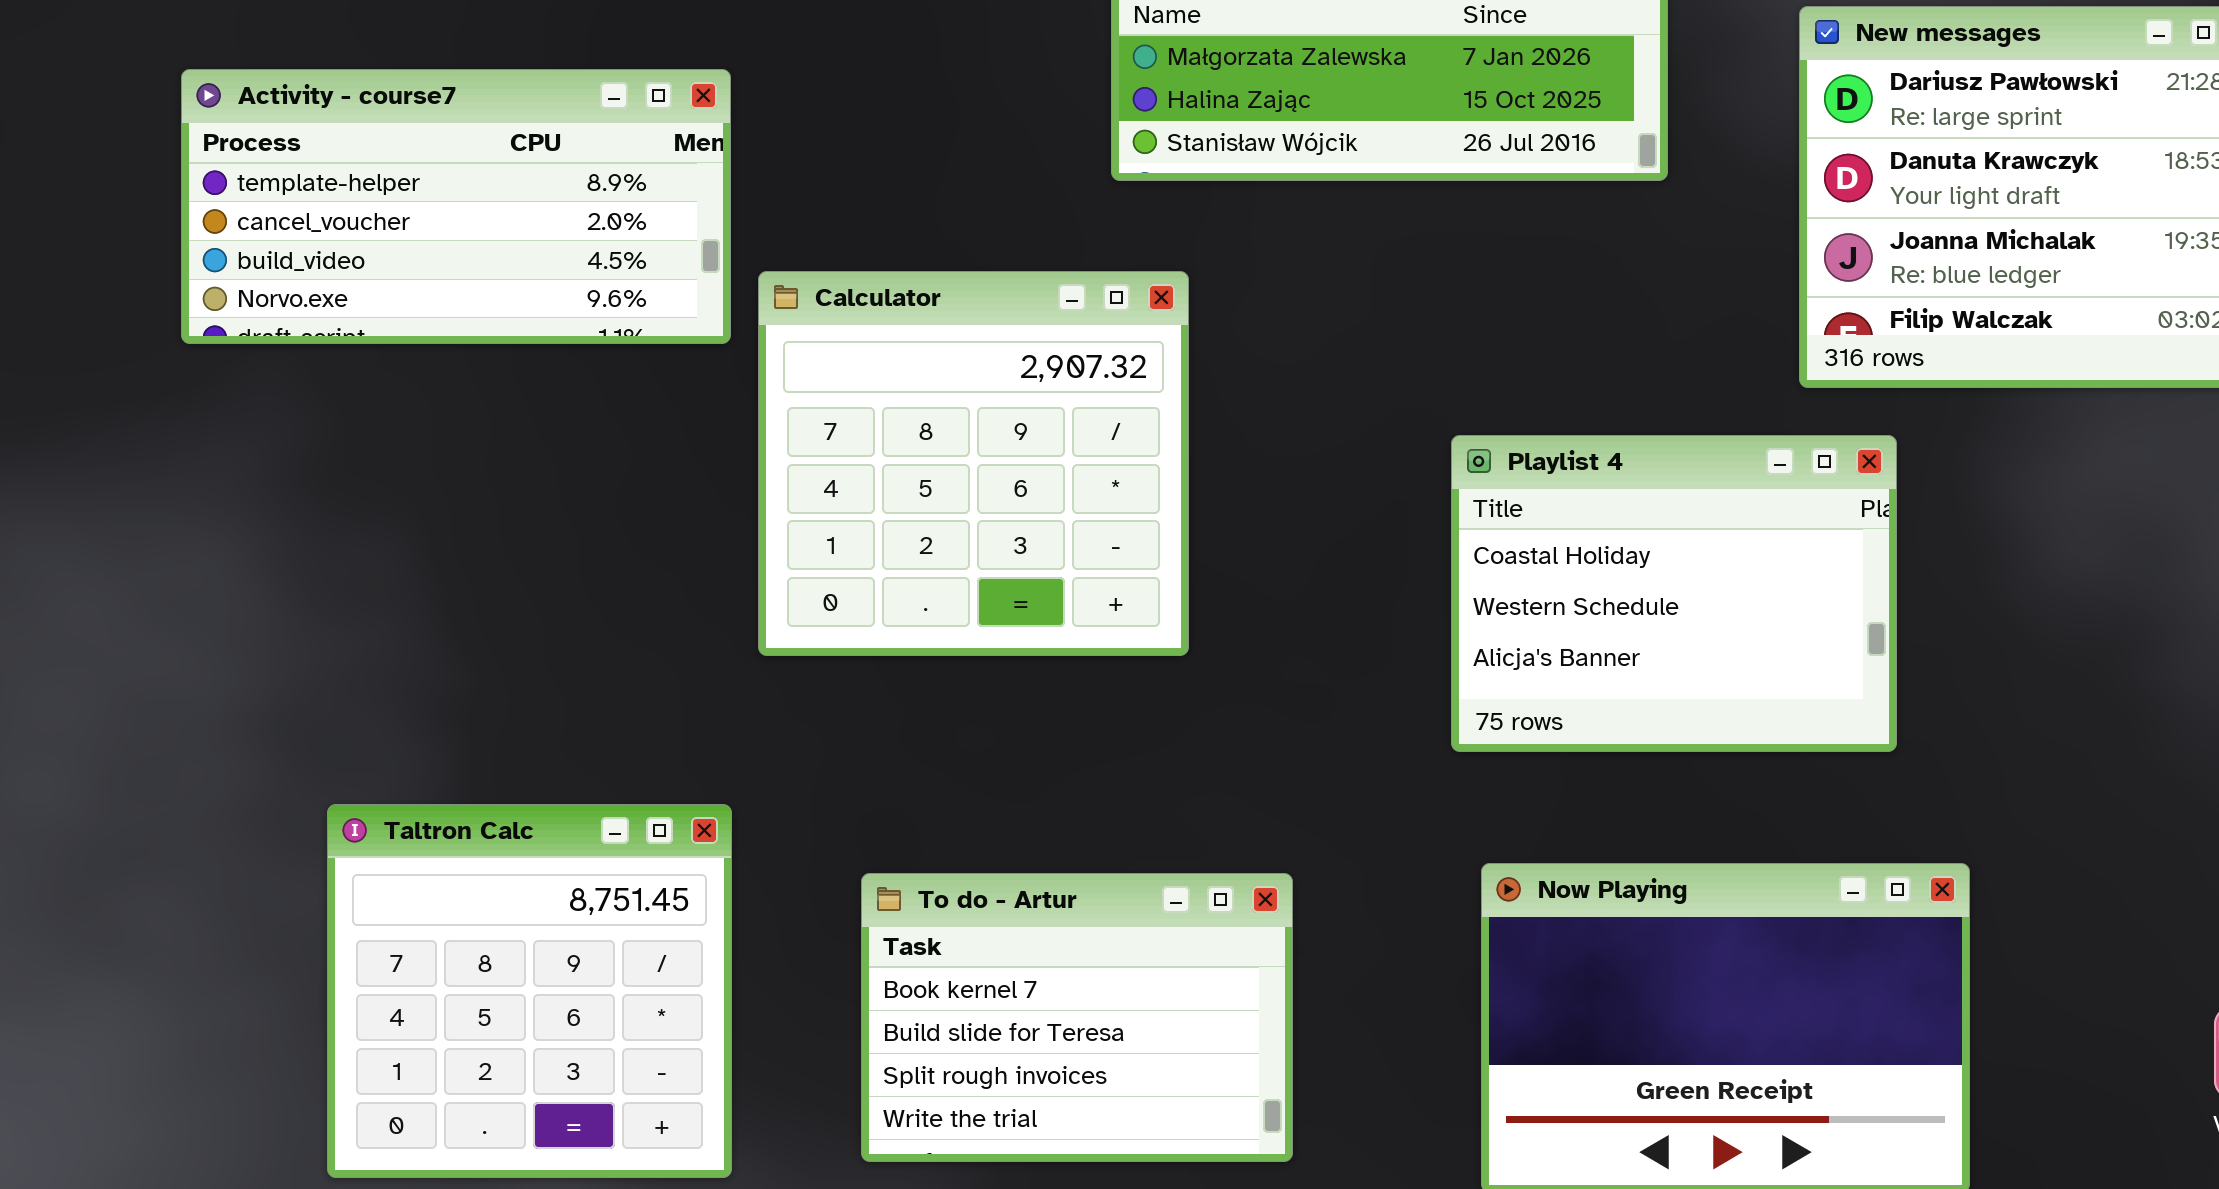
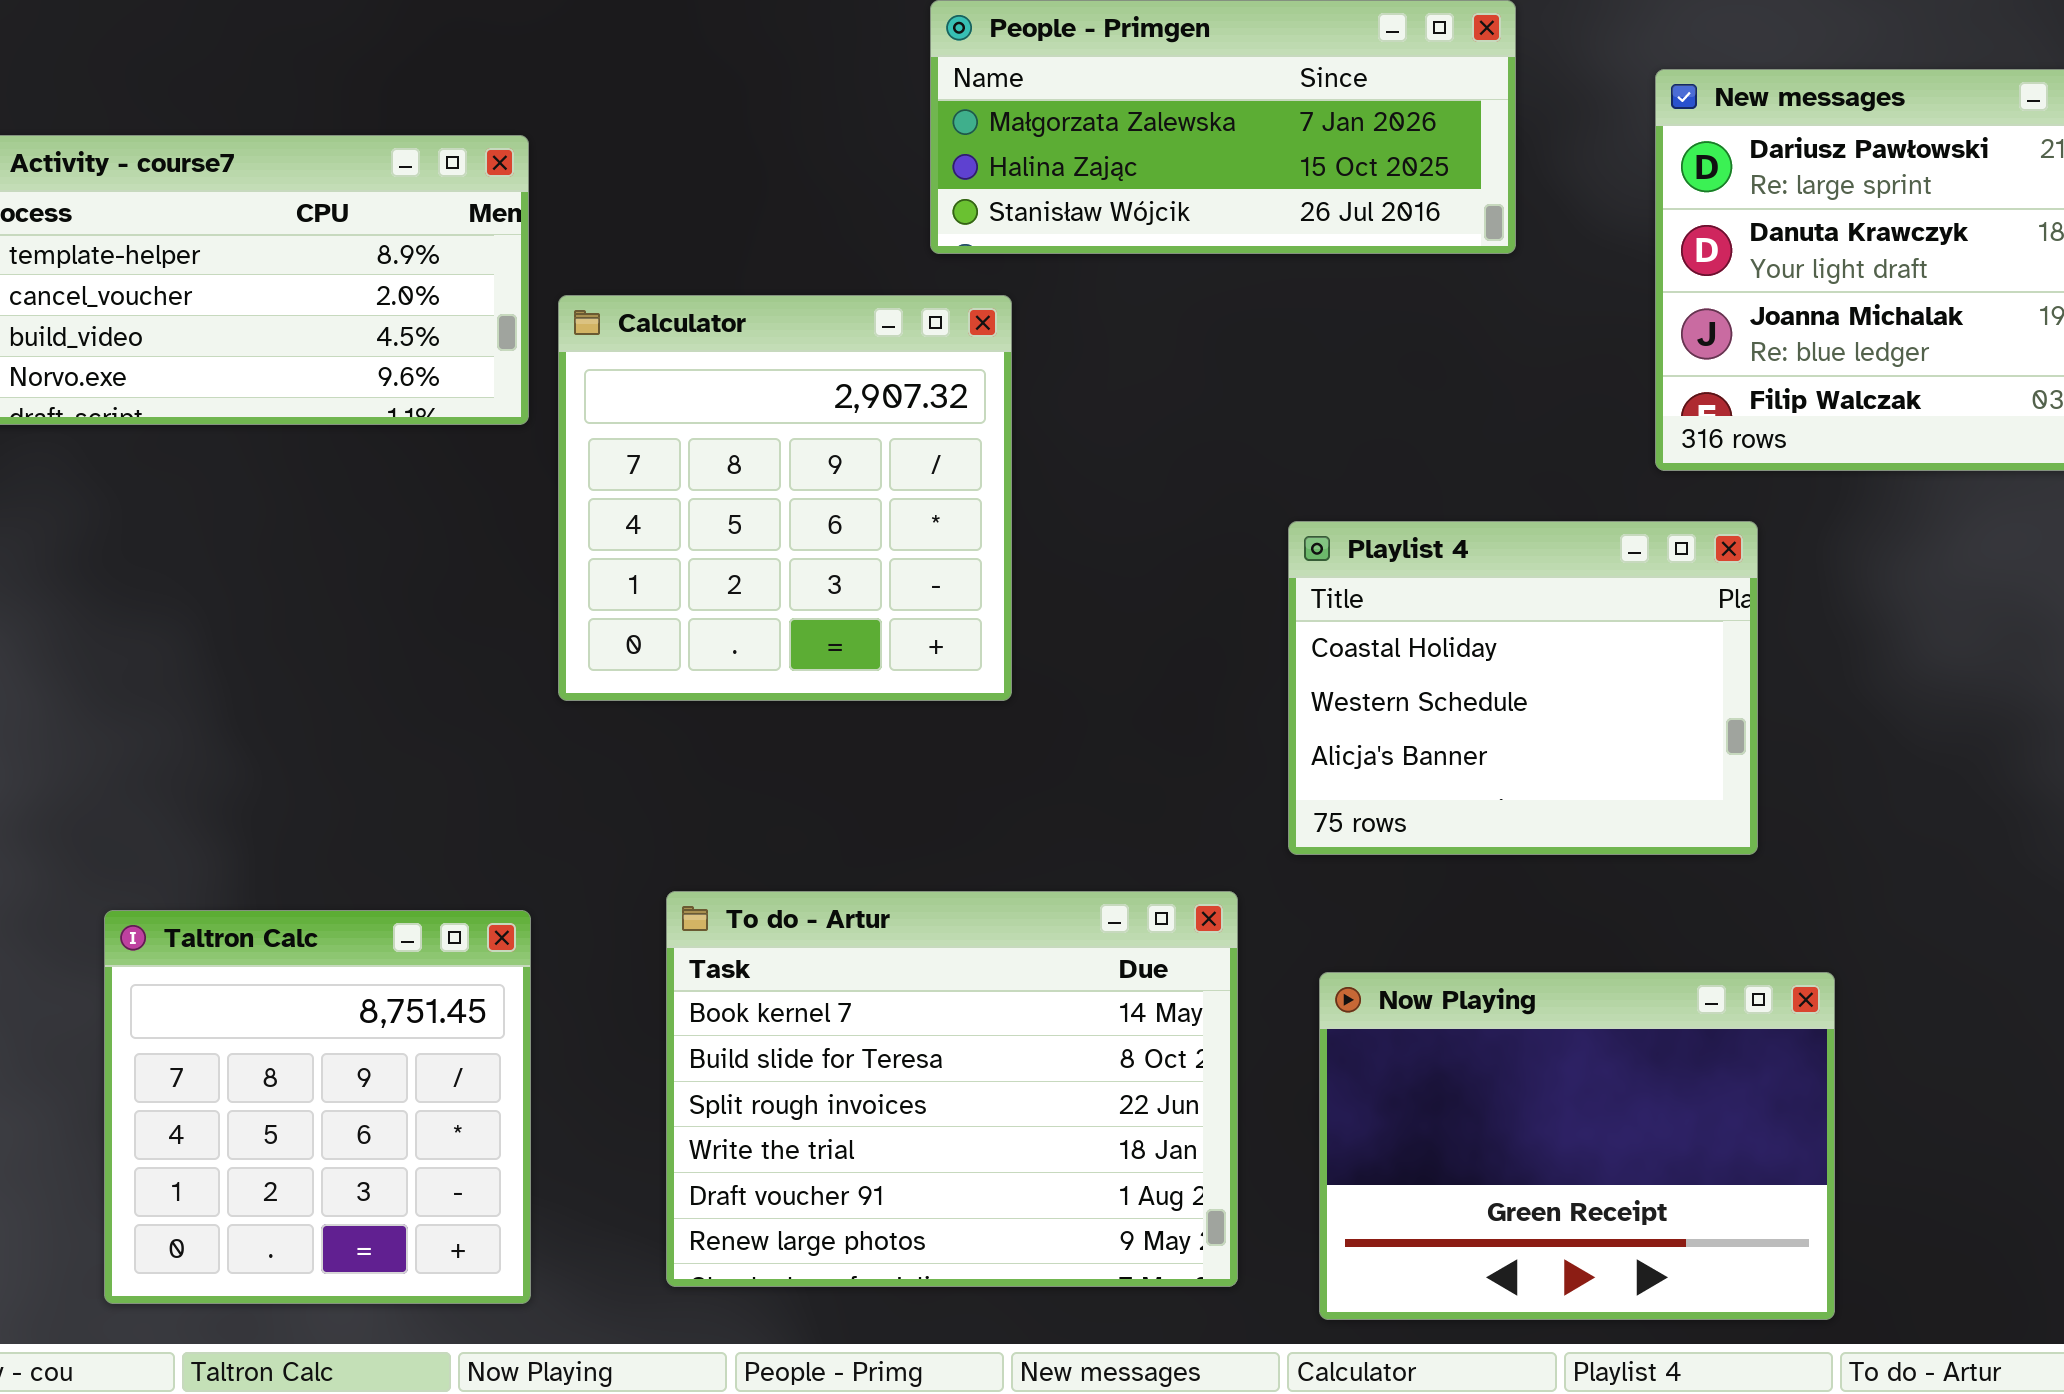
Calculator: [758,271,1189,656] -> [558,295,1012,701], moved
To do - Artur: [861,873,1293,1162] -> [666,891,1238,1287], resized

